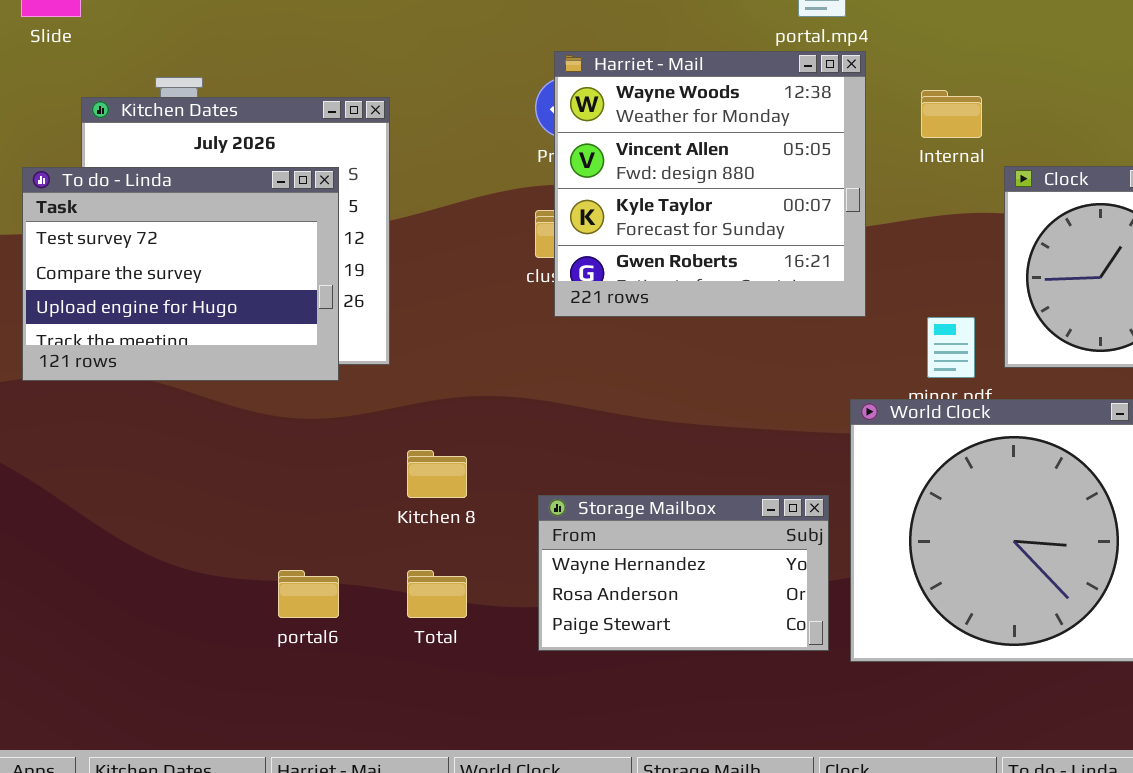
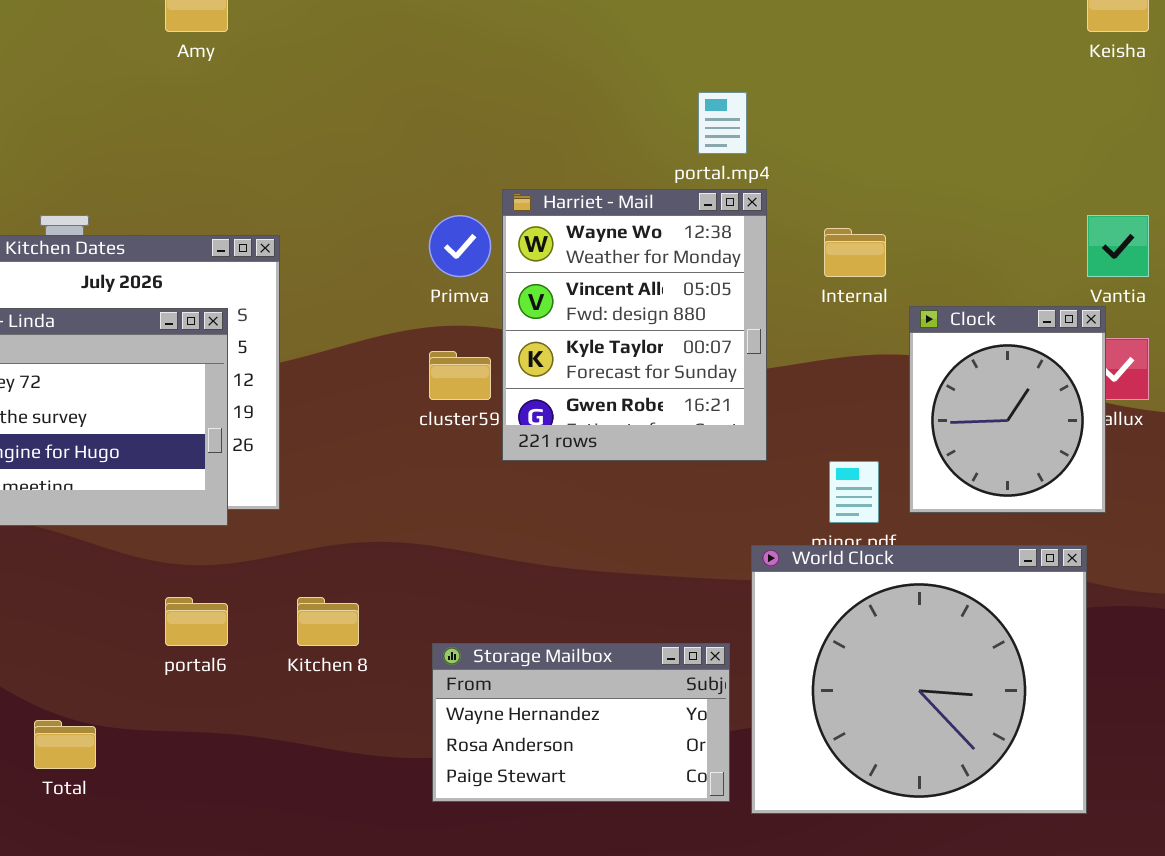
Harriet - Mail: [554,51,866,317] -> [502,189,767,461], resized
portal6: [278,570,339,618] -> [165,597,228,646], moved
Total: [407,570,467,618] -> [34,720,96,769], moved

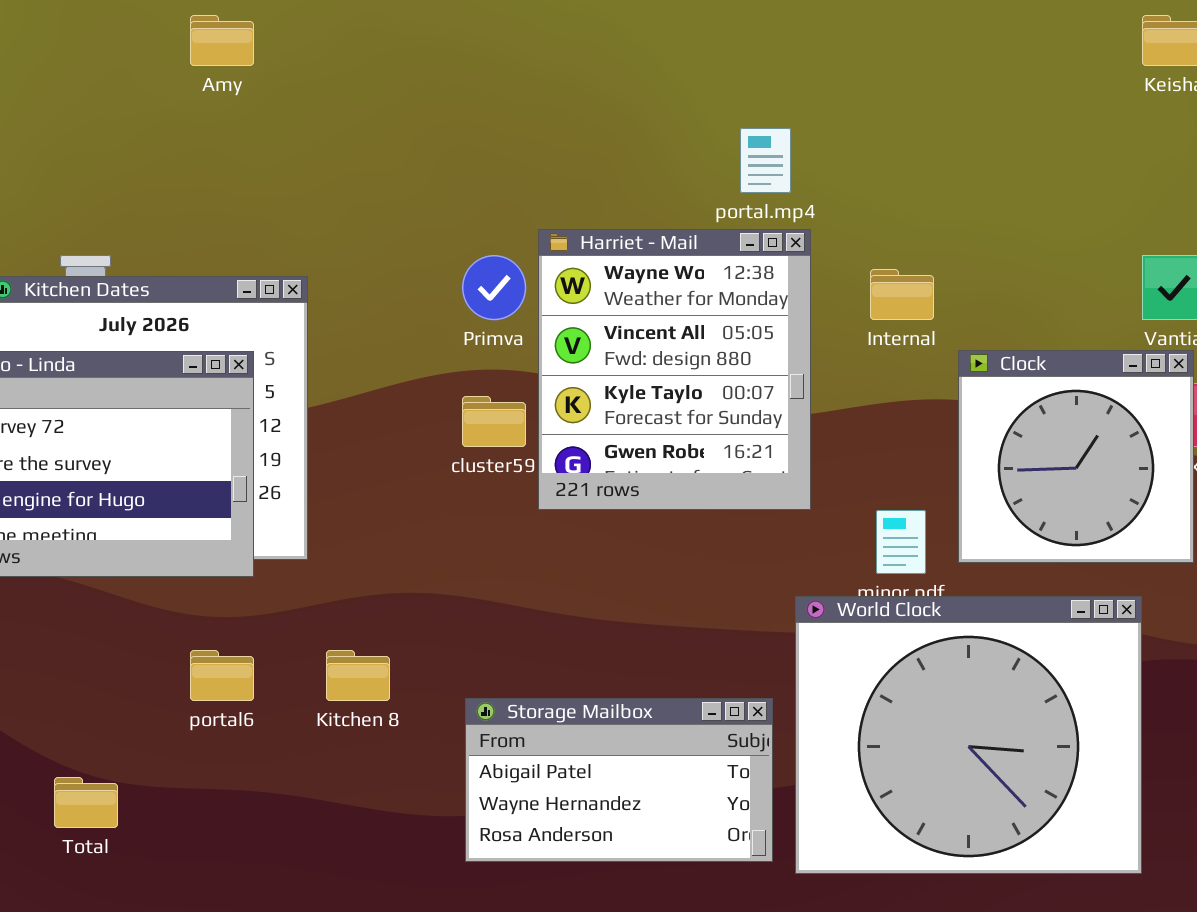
Clock: [909,306,1106,513] -> [958,350,1194,563], resized
Storage Mailbox: [432,643,730,802] -> [465,698,773,862], scrolled up 1 row

